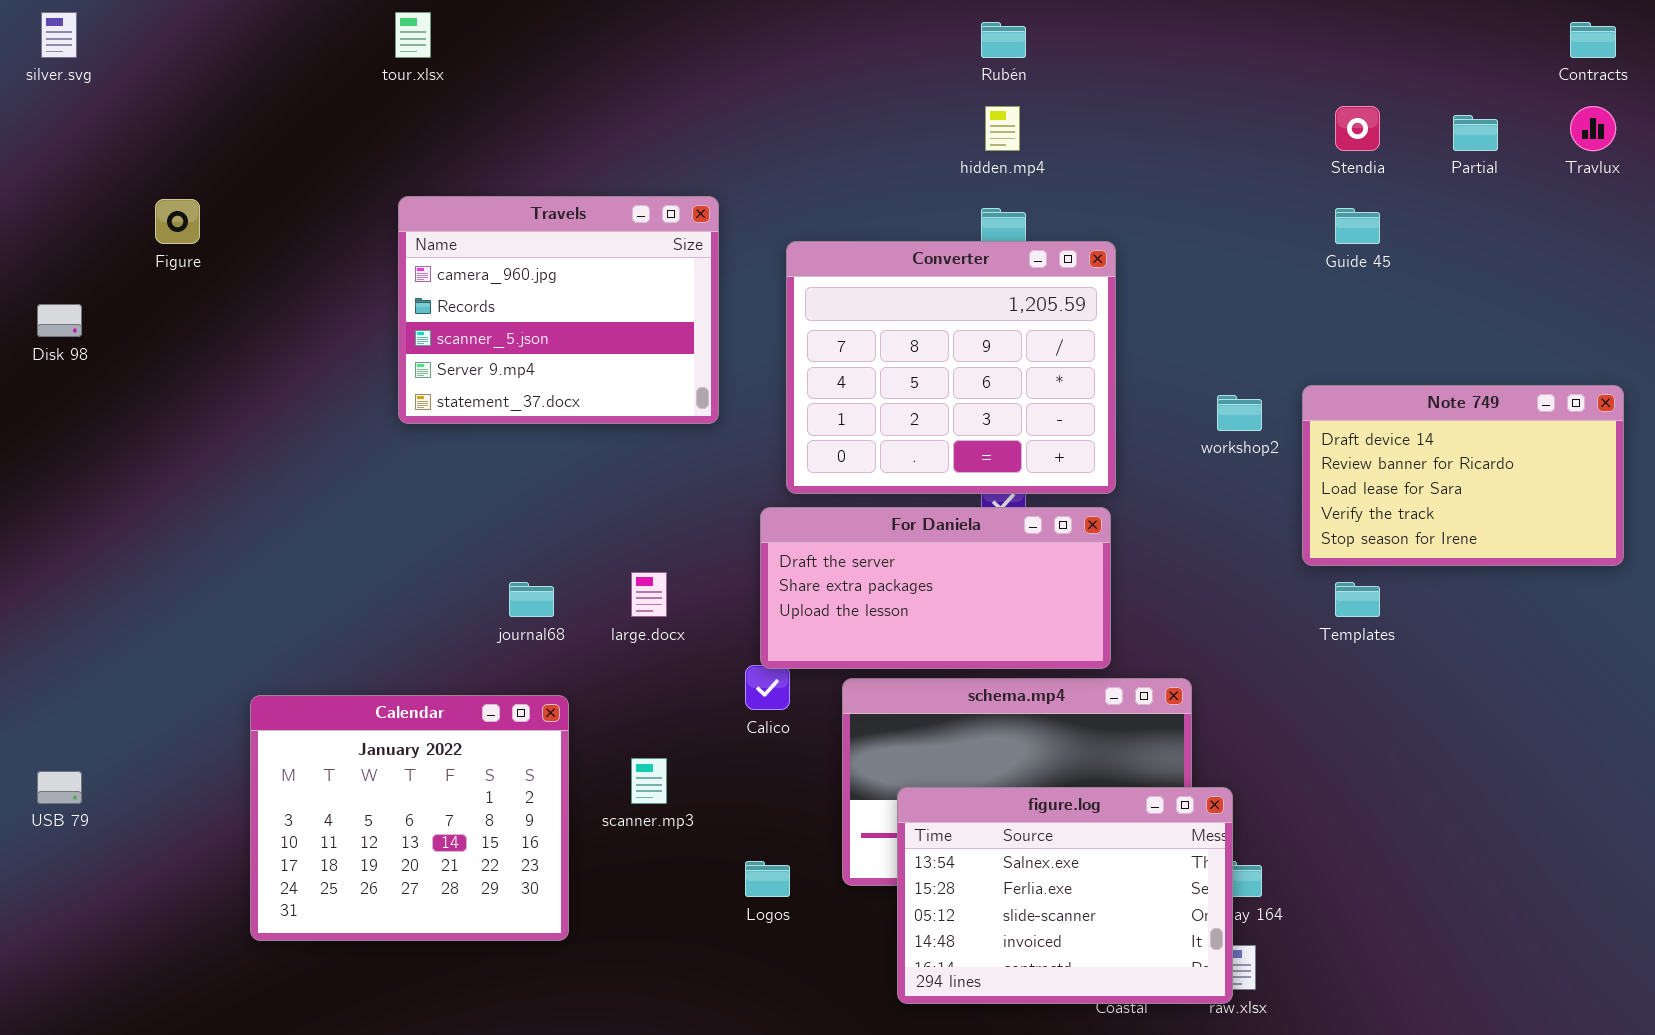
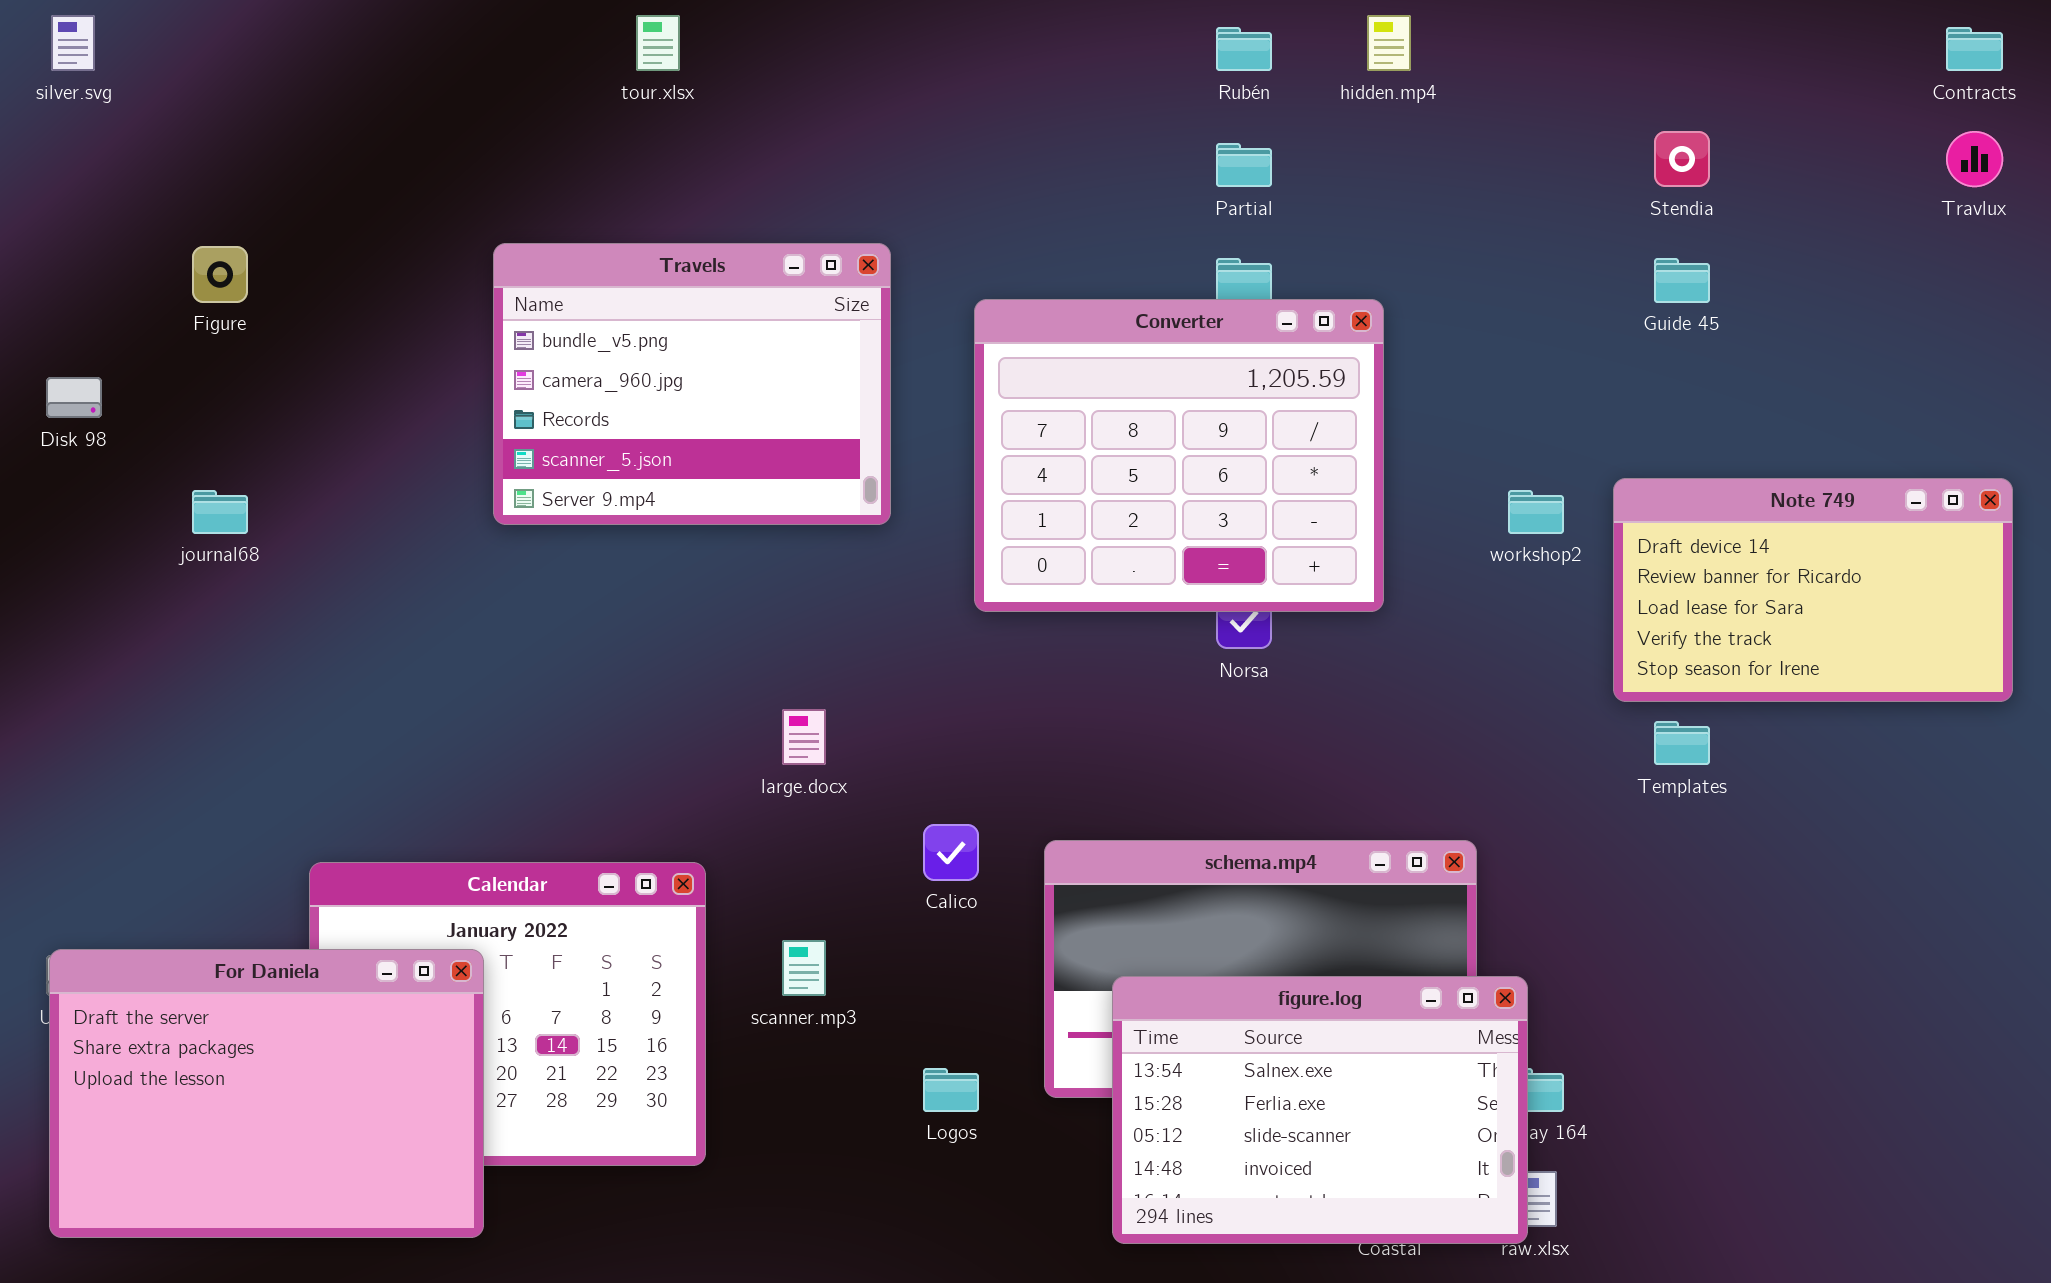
tour.xlsx: [395,12,431,58] -> [636,15,680,71], moved
hidden.mp4: [985,106,1020,151] -> [1367,15,1411,71], moved
Partial: [1453,115,1498,151] -> [1216,143,1272,187], moved
Travels: [398,196,719,424] -> [493,243,891,525], scrolled up 1 row
For Daniela: [760,507,1111,669] -> [49,949,484,1238], moved, resized
journal68: [509,582,554,617] -> [192,490,248,534], moved

